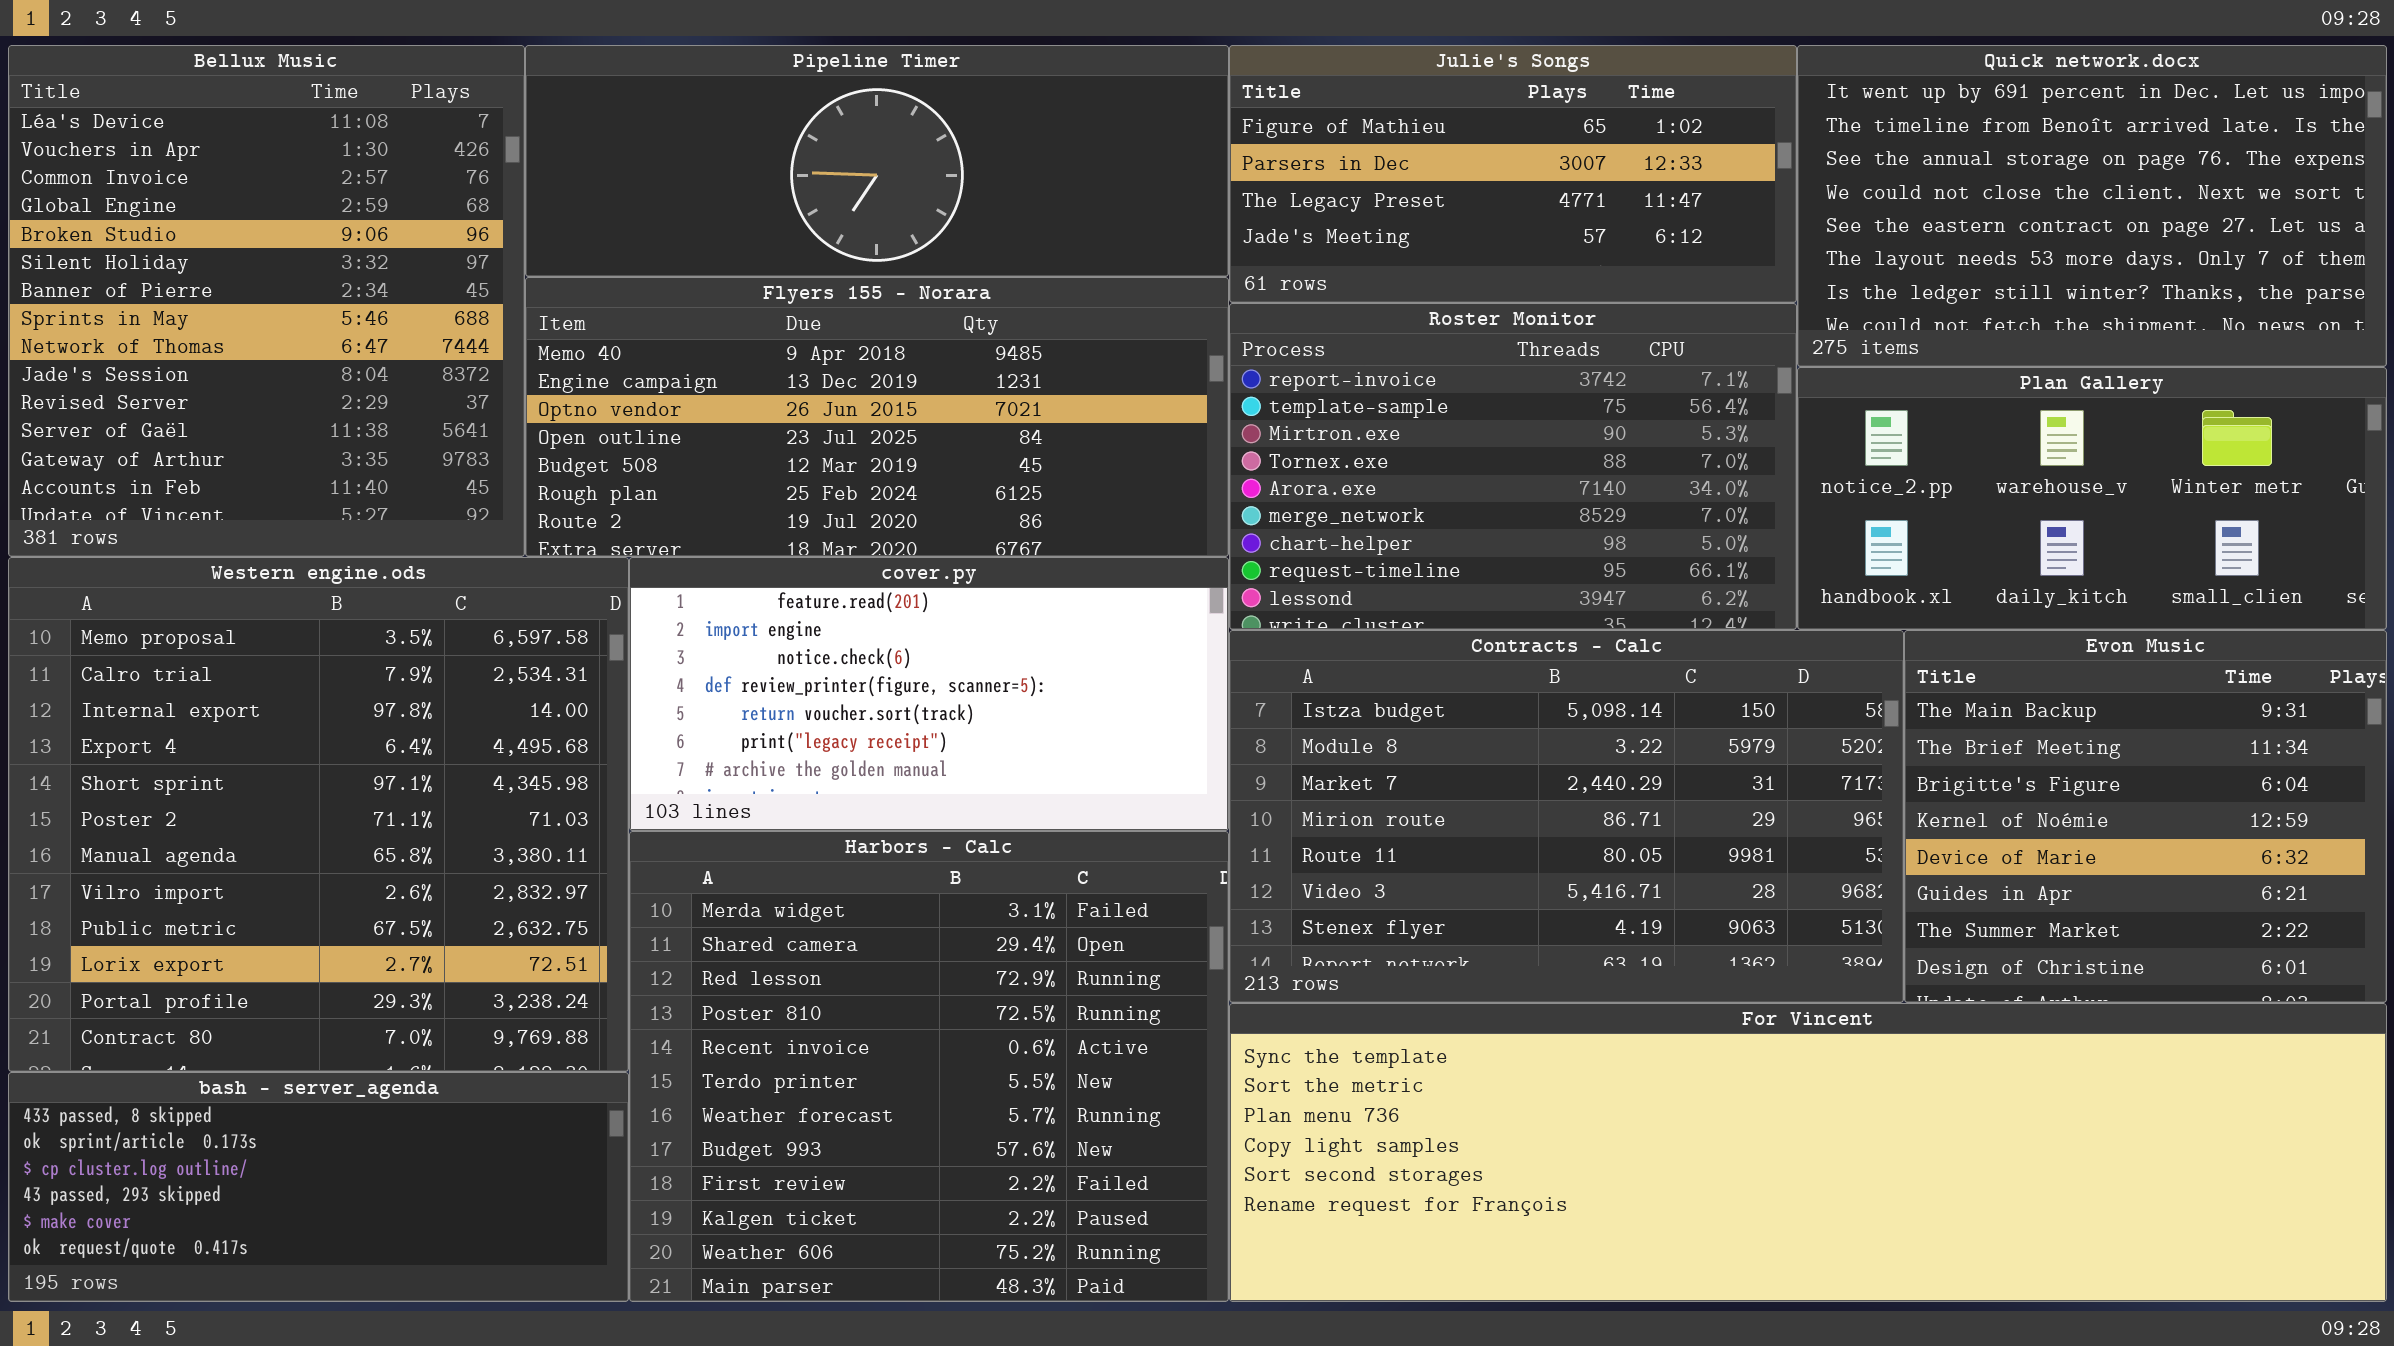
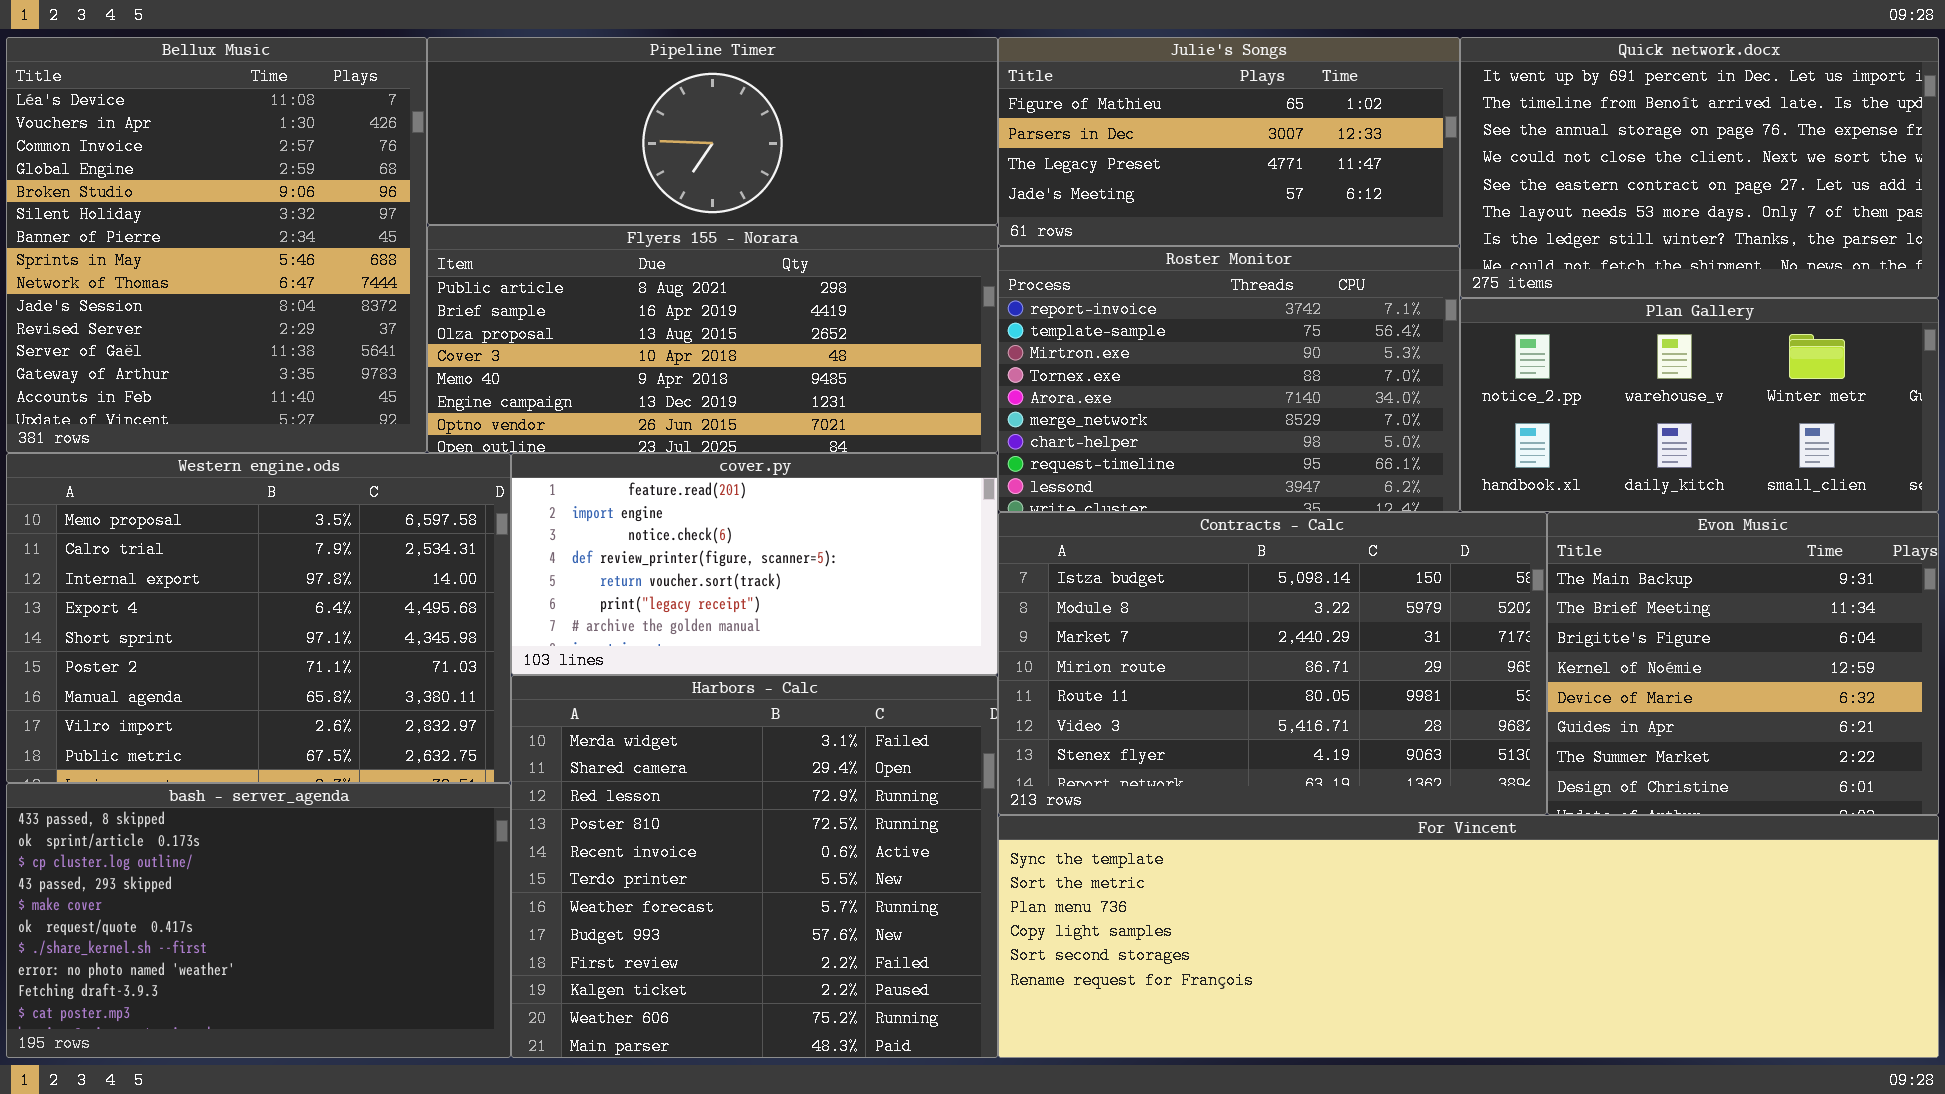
Flyers 155 - Norara: [525,277,1229,557] -> [427,225,998,453], scrolled up 4 rows
Western engine.ods: [8,557,629,1072] -> [6,453,511,783], resized
bash - server_agenda: [8,1072,629,1302] -> [6,783,511,1058], resized

